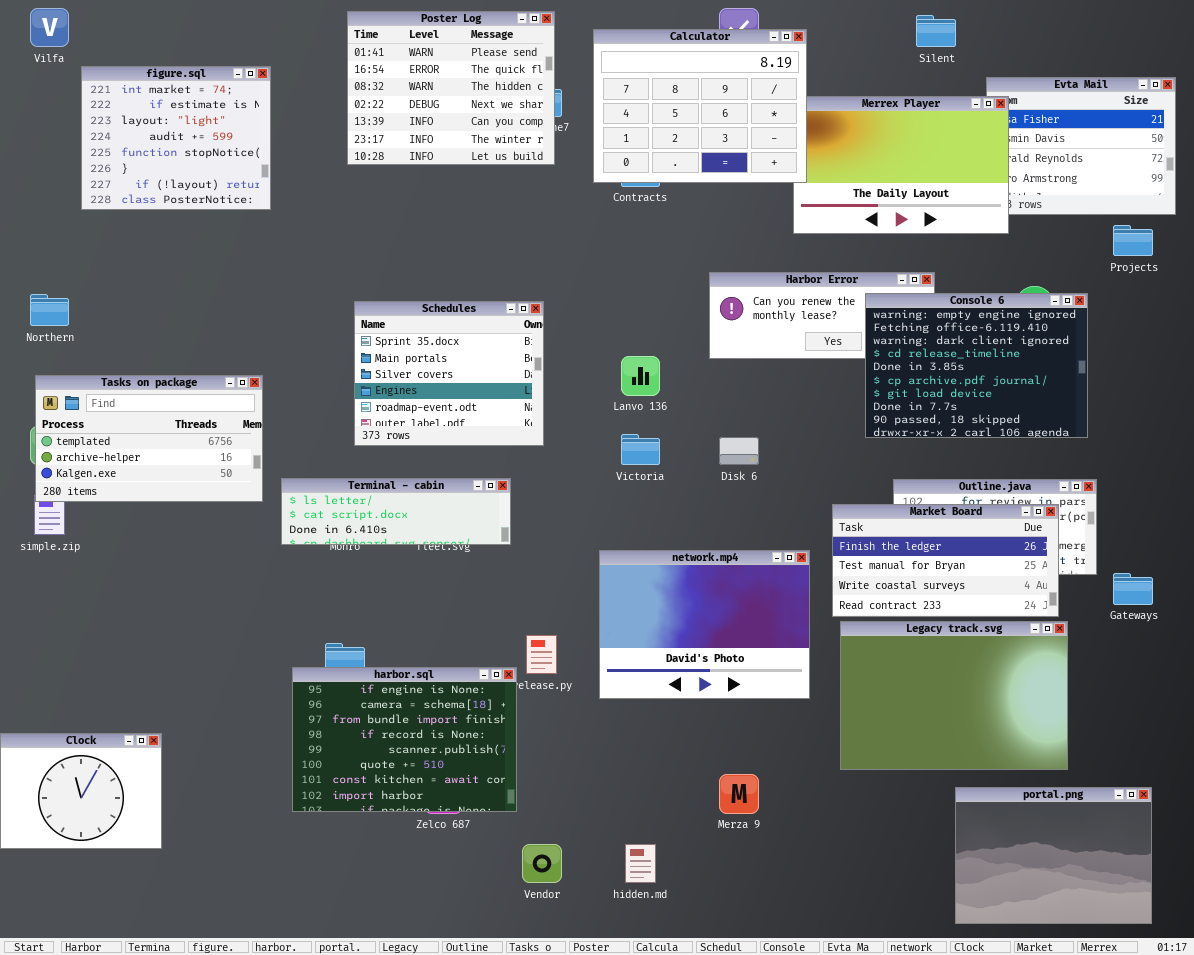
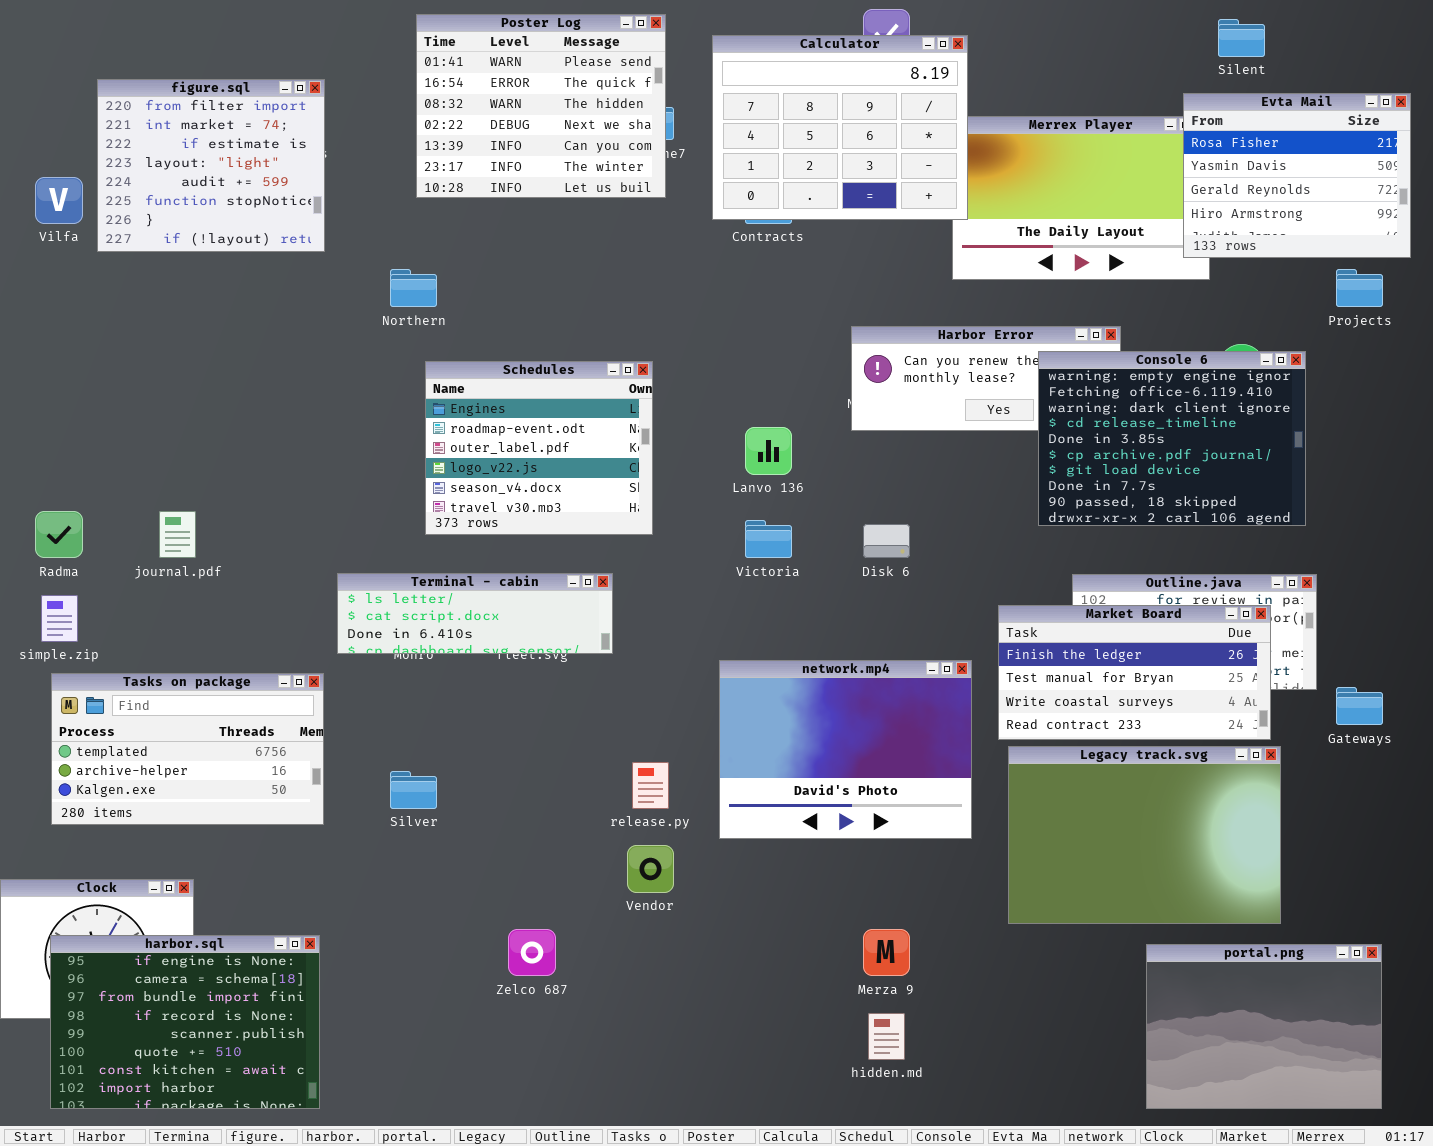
Vilfa: [30,8,69,47] -> [35,177,83,224], moved
Silent: [916,15,956,47] -> [1218,19,1265,57], moved
figure.sql: [81,66,271,210] -> [97,79,325,252], scrolled up 1 row
Evta Mail: [986,77,1176,215] -> [1183,93,1411,258], raised
Northern: [30,294,69,326] -> [390,269,437,307], moved
Schedules: [354,301,544,446] -> [425,361,653,535], scrolled down 3 rows
Tasks on package: [35,375,263,502] -> [51,673,324,825], moved
harbor.sql: [292,667,517,812] -> [50,935,320,1109], moved
Vendor: [522,844,562,883] -> [627,845,674,893], moved
hidden.md: [625,844,656,883] -> [868,1013,905,1060], moved

